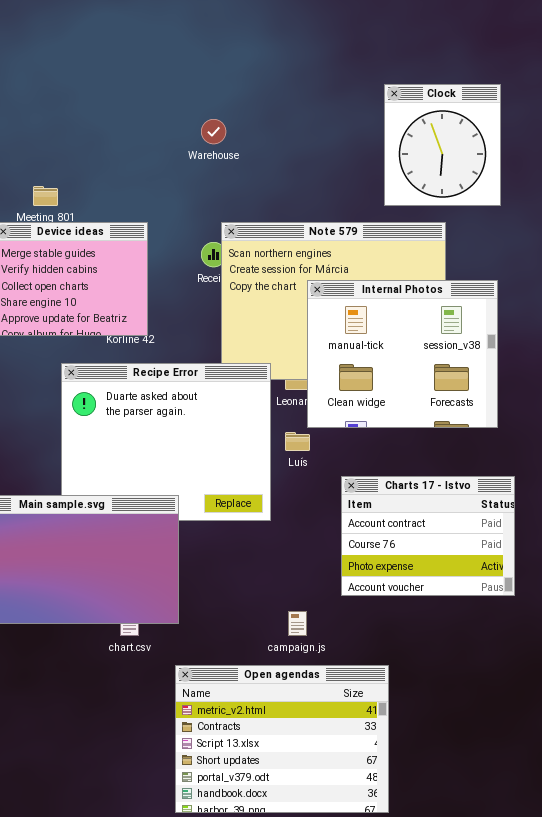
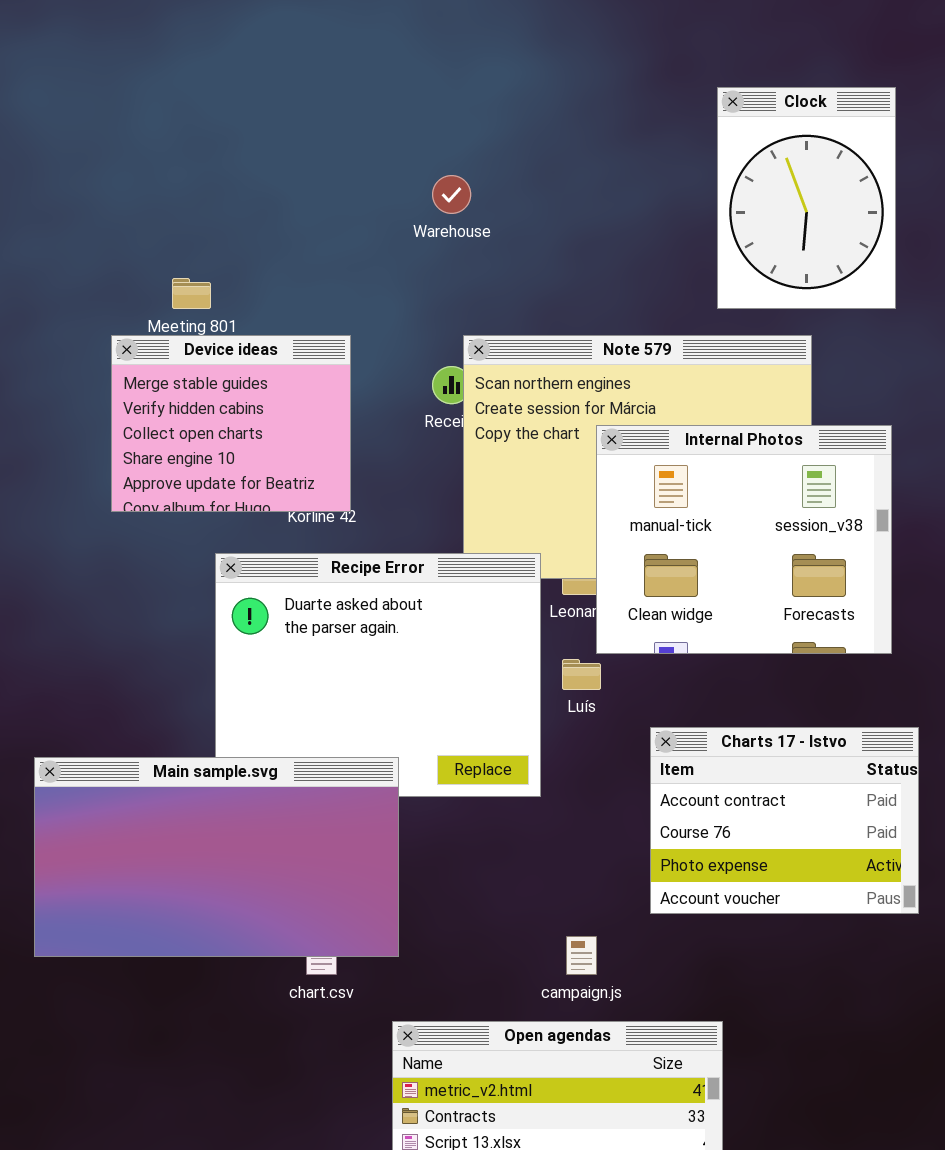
Clock: [384,84,501,206] -> [717,87,896,309], resized

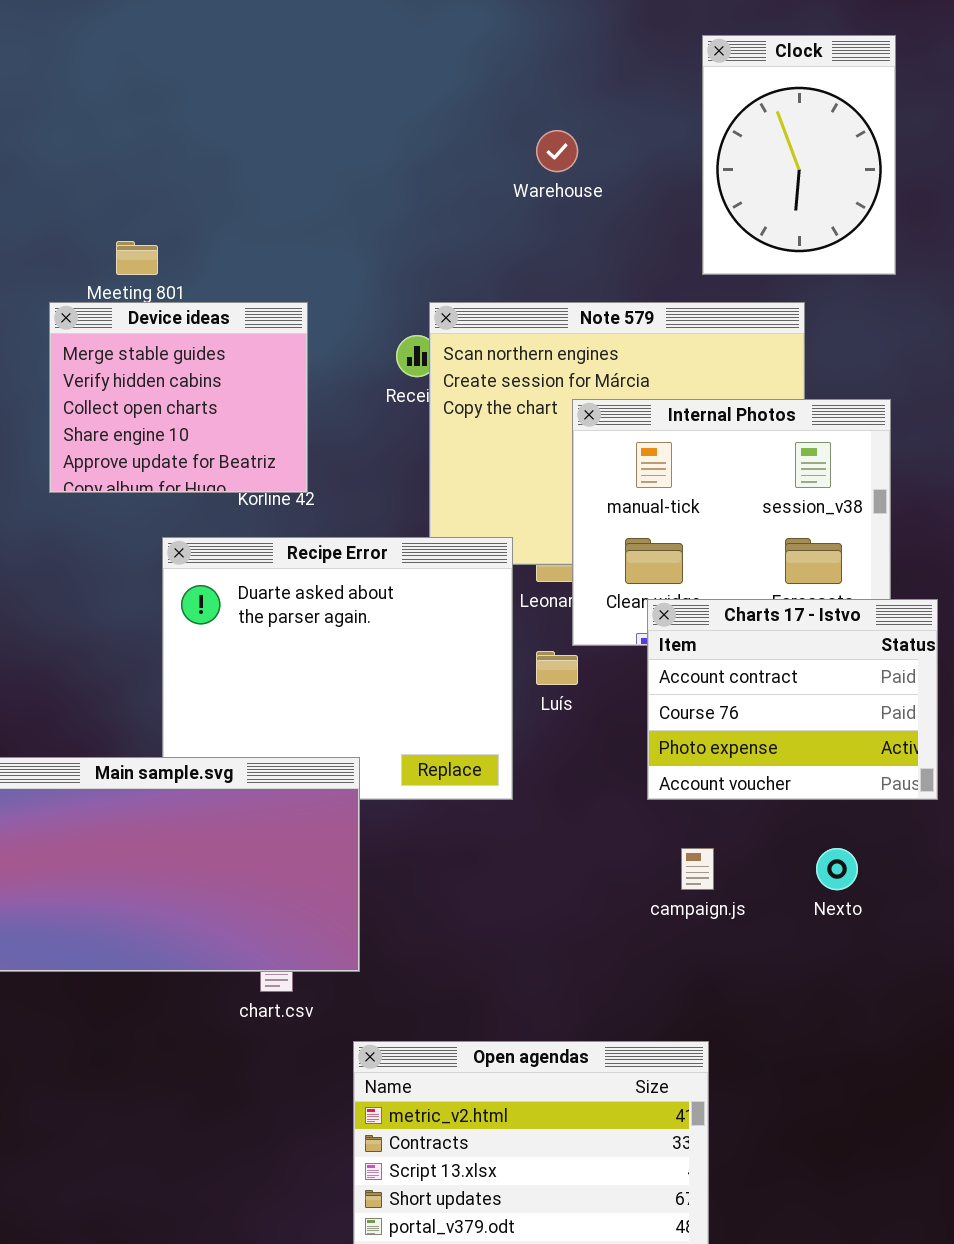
Warehouse: [432,175,471,214] -> [536,130,578,172], moved
Charts 17 - Istvo: [650,727,919,914] -> [647,599,938,800], moved
campaign.js: [566,936,597,975] -> [681,848,714,890], moved

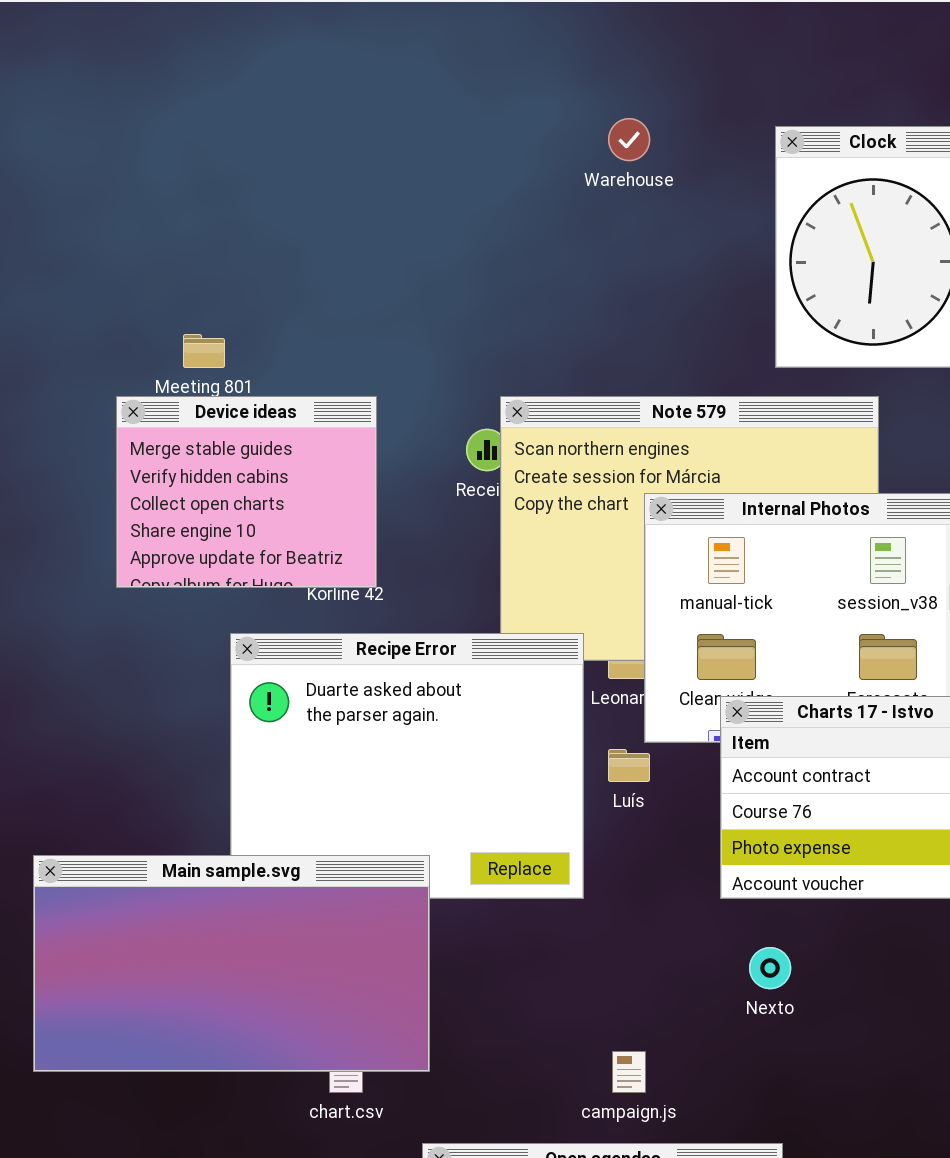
Warehouse: [536,130,578,172] -> [608,118,650,161], moved
campaign.js: [681,848,714,890] -> [612,1051,646,1093], moved
Nexto: [816,848,858,890] -> [749,947,791,989], moved

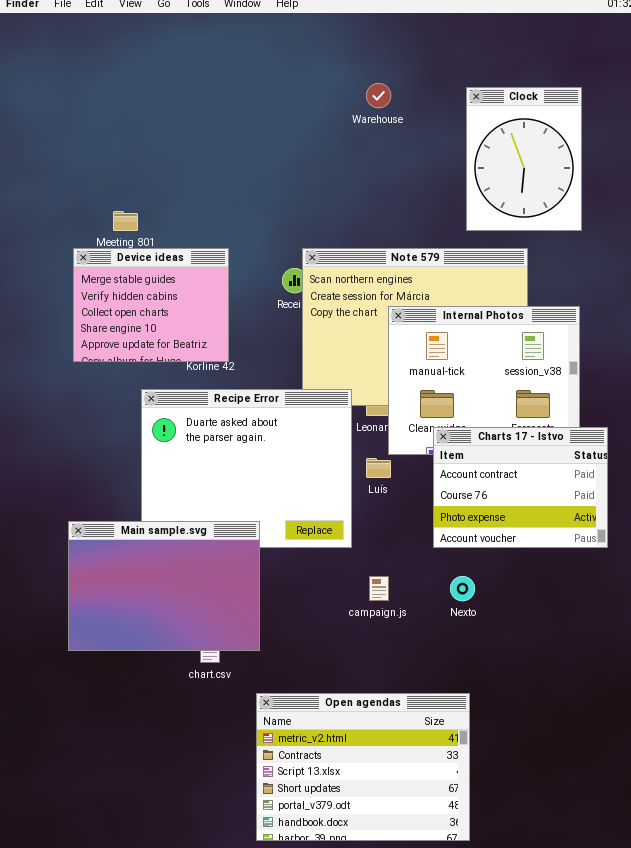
Main sample.svg: [33,855,430,1072] -> [68,521,260,651], resized
campaign.js: [612,1051,646,1093] -> [369,576,389,601], moved

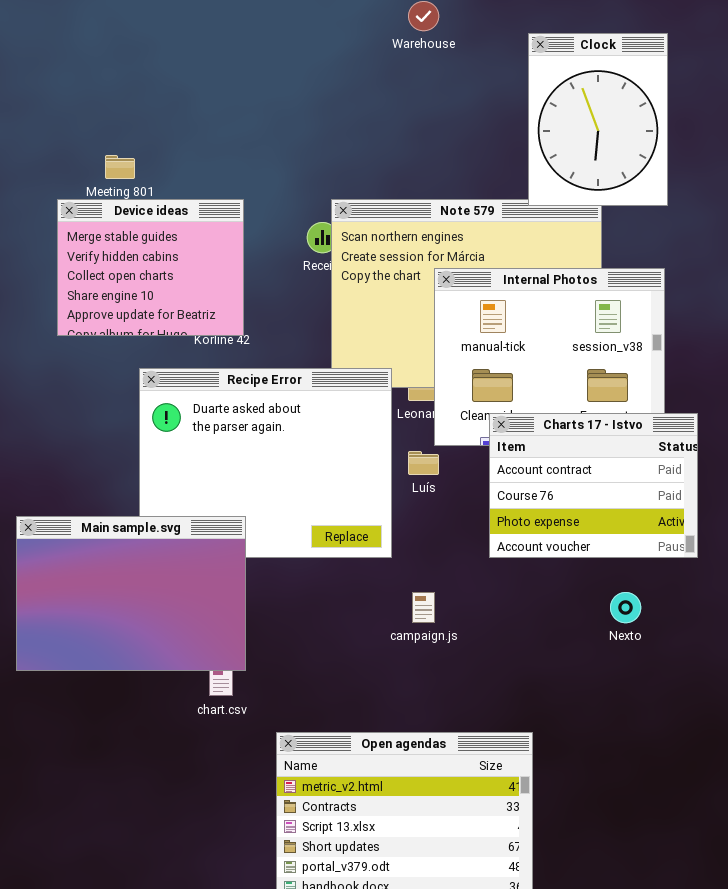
Clock: [466,87,582,231] -> [528,33,668,206], moved
Main sample.svg: [68,521,260,651] -> [16,516,246,671], moved
Nexto: [450,576,475,601] -> [610,592,641,623], moved

